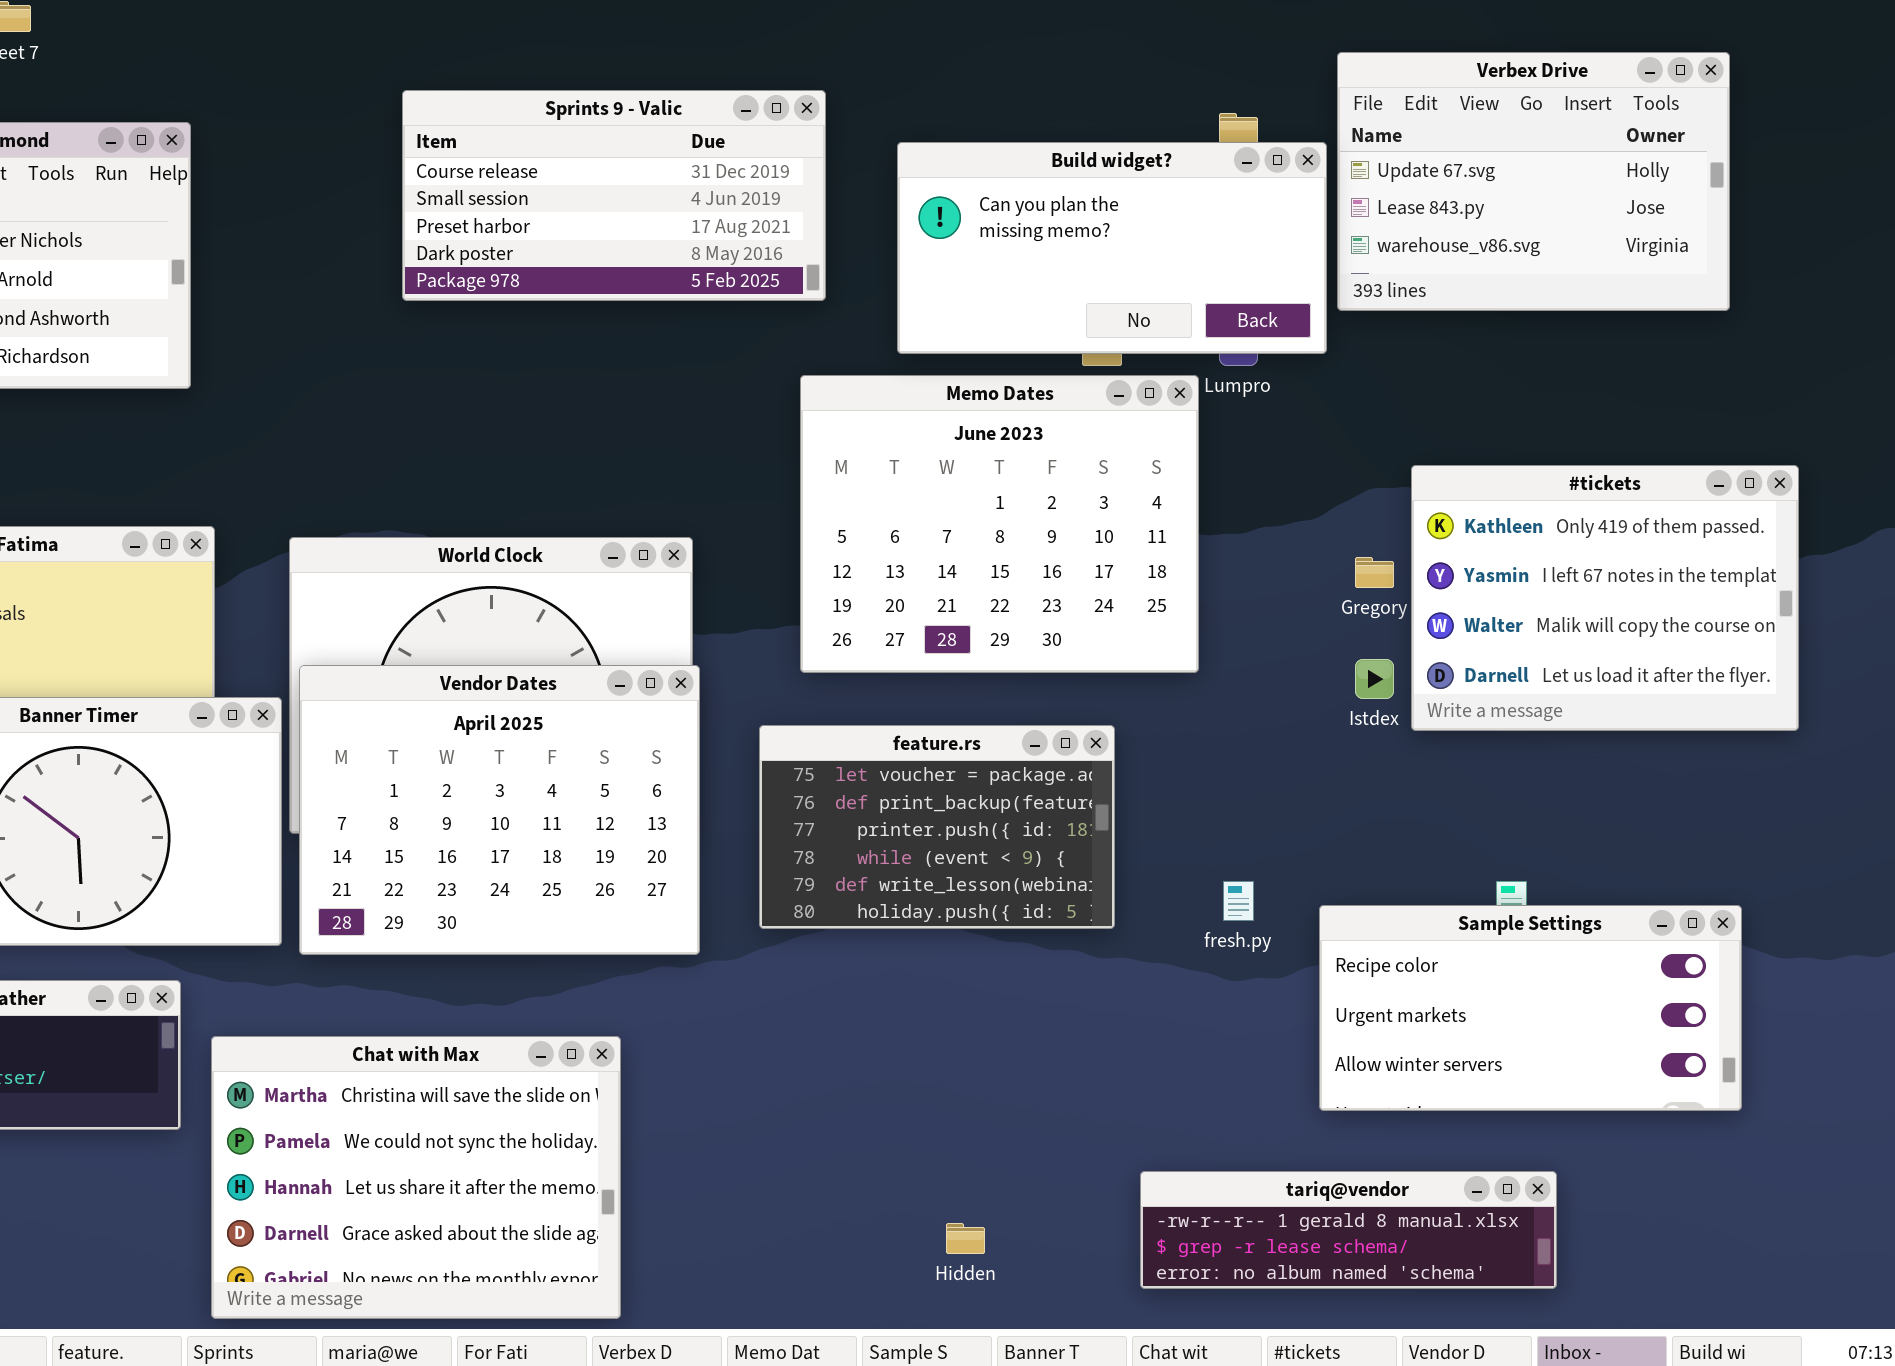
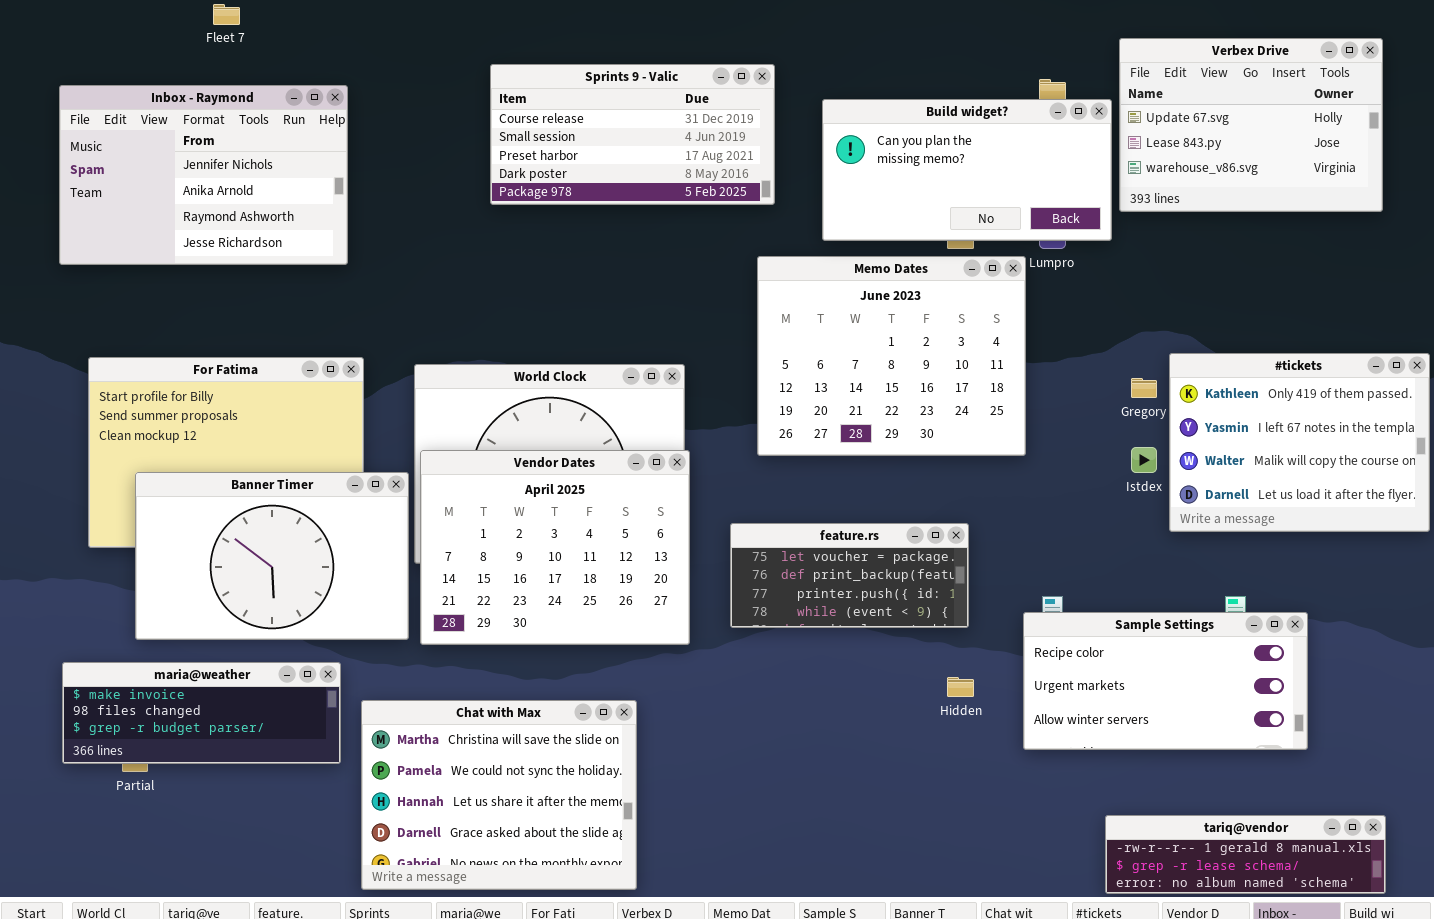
#tickets: [1411,465,1799,731] -> [1169,353,1430,532], moved
feature.rs: [759,725,1115,929] -> [730,523,969,628], resized
Sample Settings: [1319,905,1742,1111] -> [1023,612,1308,750], moved
tariq@vendor: [1140,1171,1557,1289] -> [1105,815,1386,894], moved
Hidden: [946,1223,985,1254] -> [947,677,974,697], moved

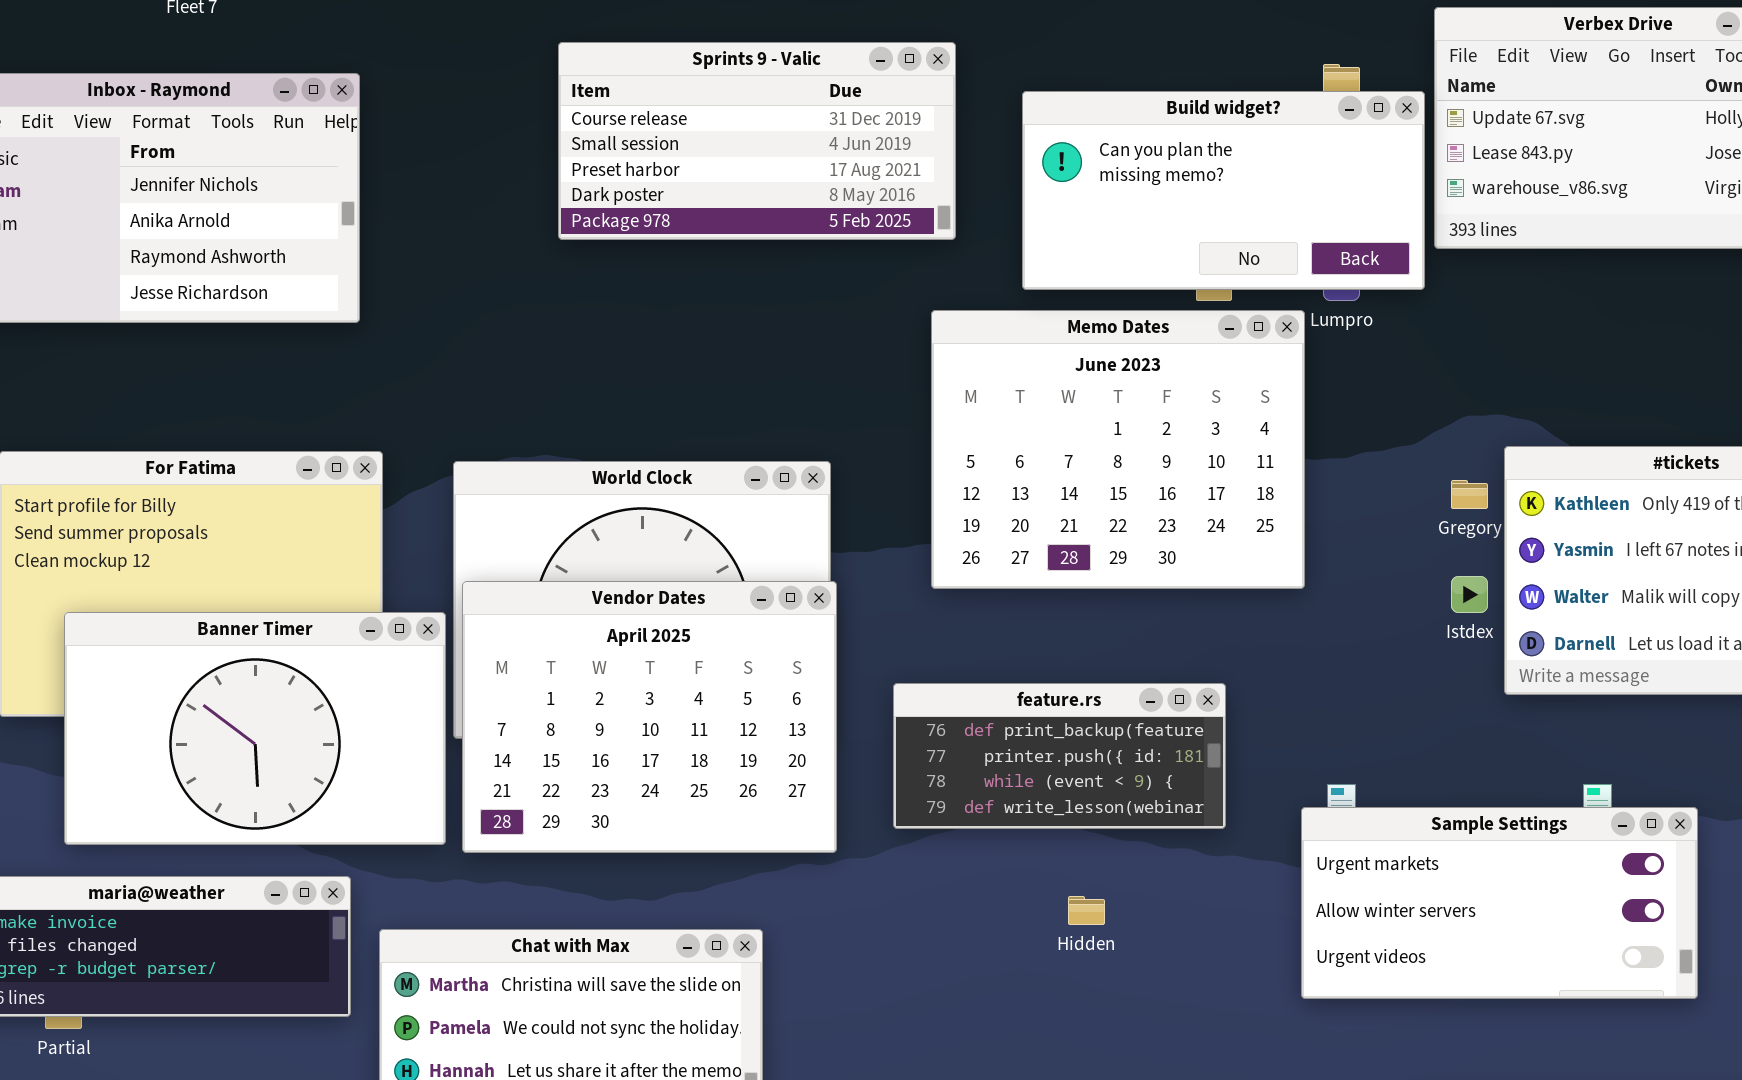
feature.rs: [730,523,969,628] -> [893,683,1226,829], scrolled down 1 row
Sample Settings: [1023,612,1308,750] -> [1301,807,1698,999], scrolled down 1 row
Hidden: [947,677,974,697] -> [1068,896,1105,925], moved

